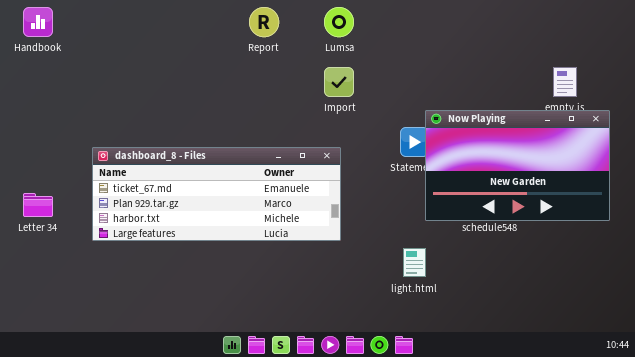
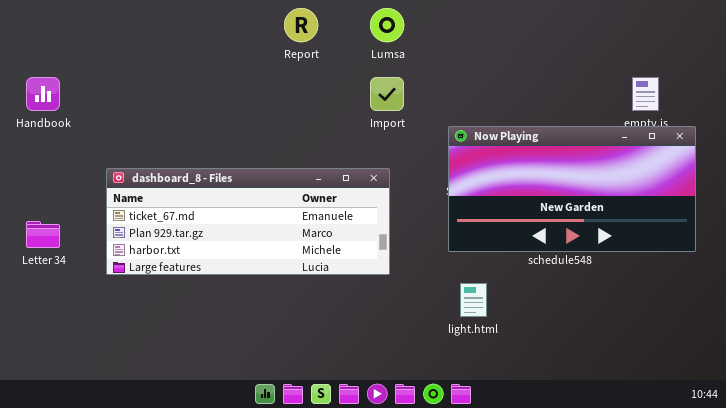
Handbook: [23,7,53,37] -> [26,77,60,111], moved
Now Playing: [425,110,610,221] -> [448,126,696,252], resized

